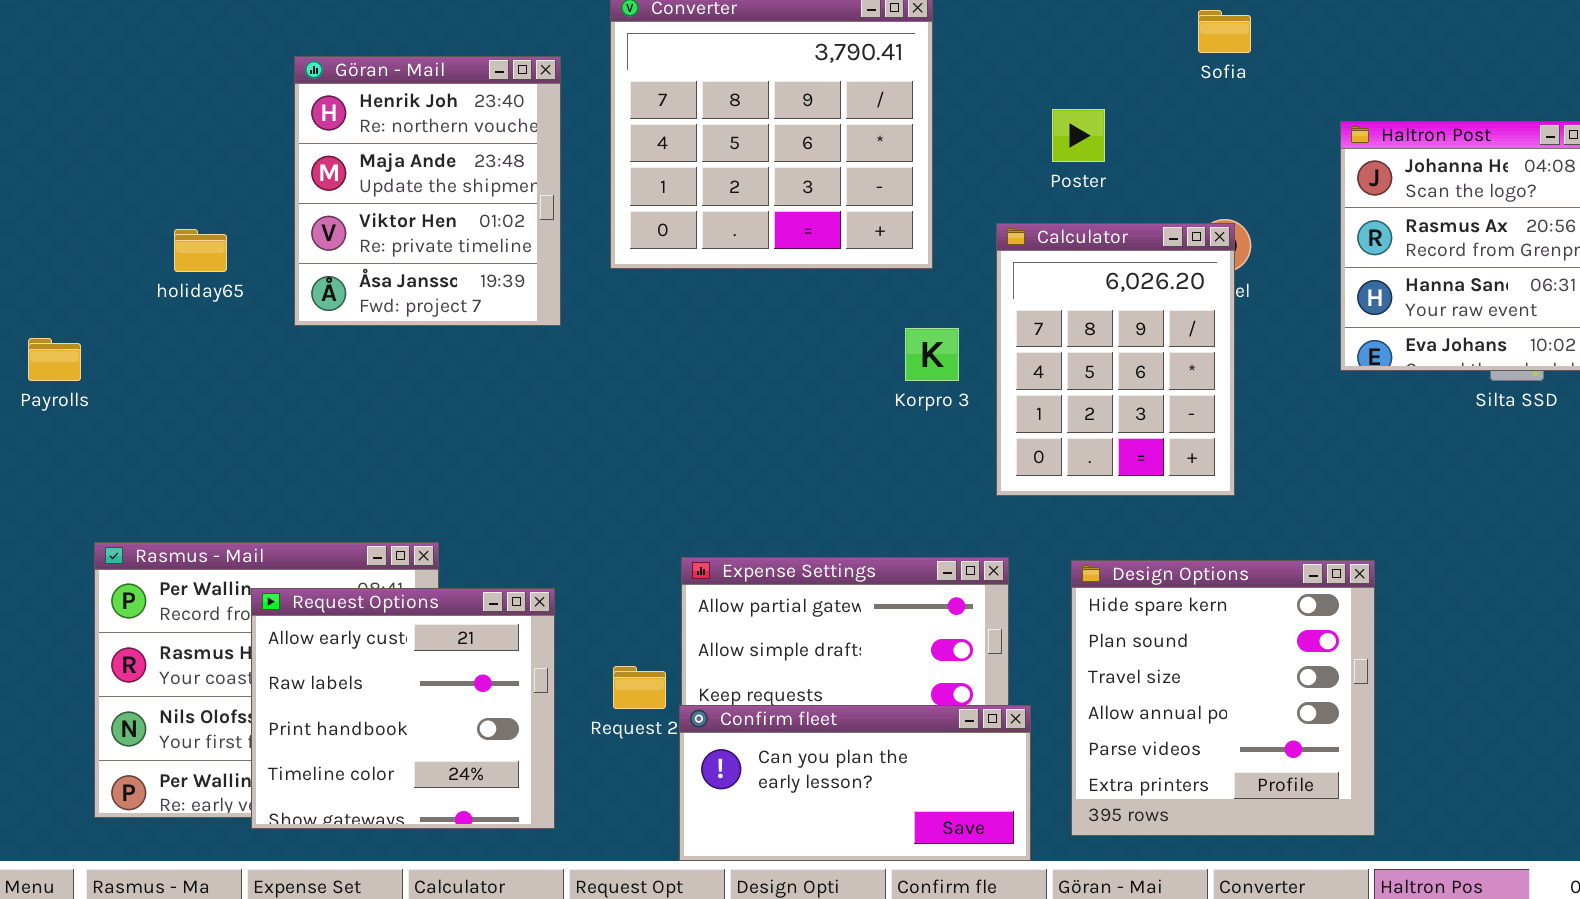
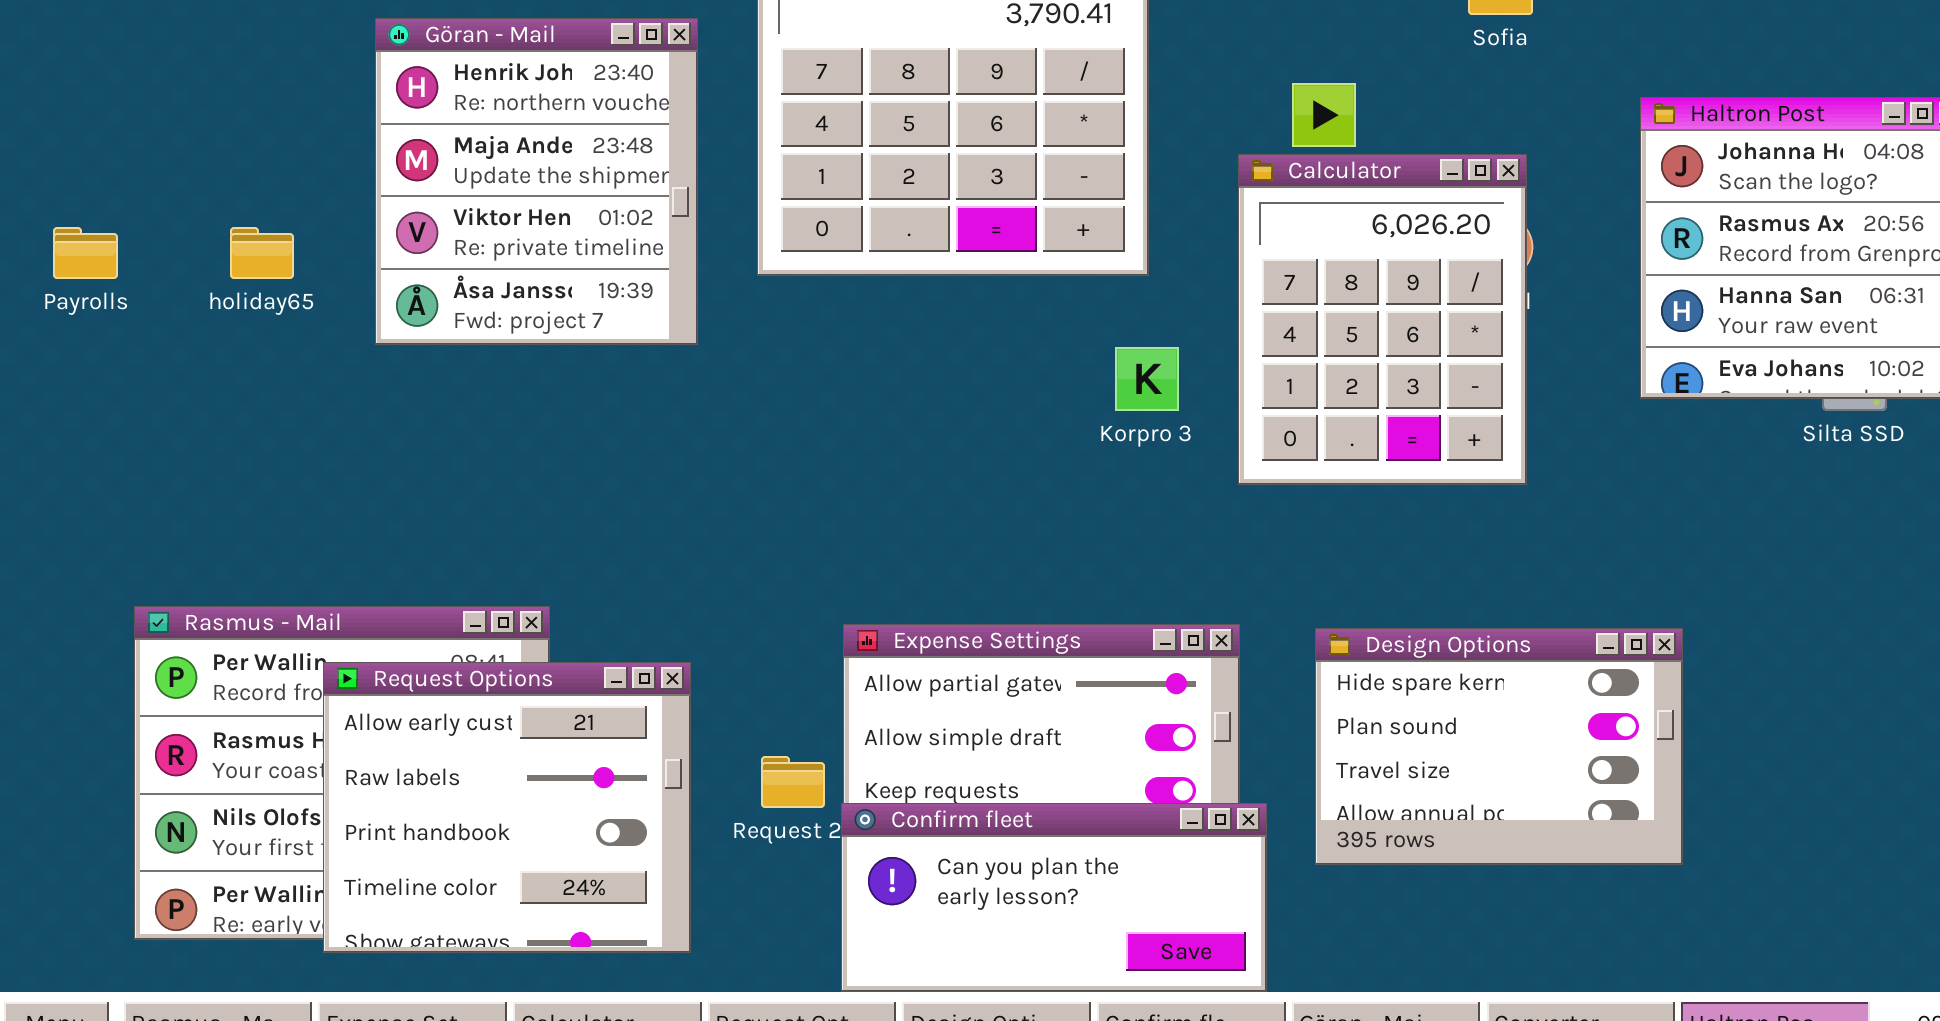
Calculator: [996,223,1235,496] -> [1238,154,1527,485], moved
Payrolls: [28,338,81,381] -> [53,227,118,279], moved
Design Options: [1071,560,1375,836] -> [1315,628,1683,865], resized

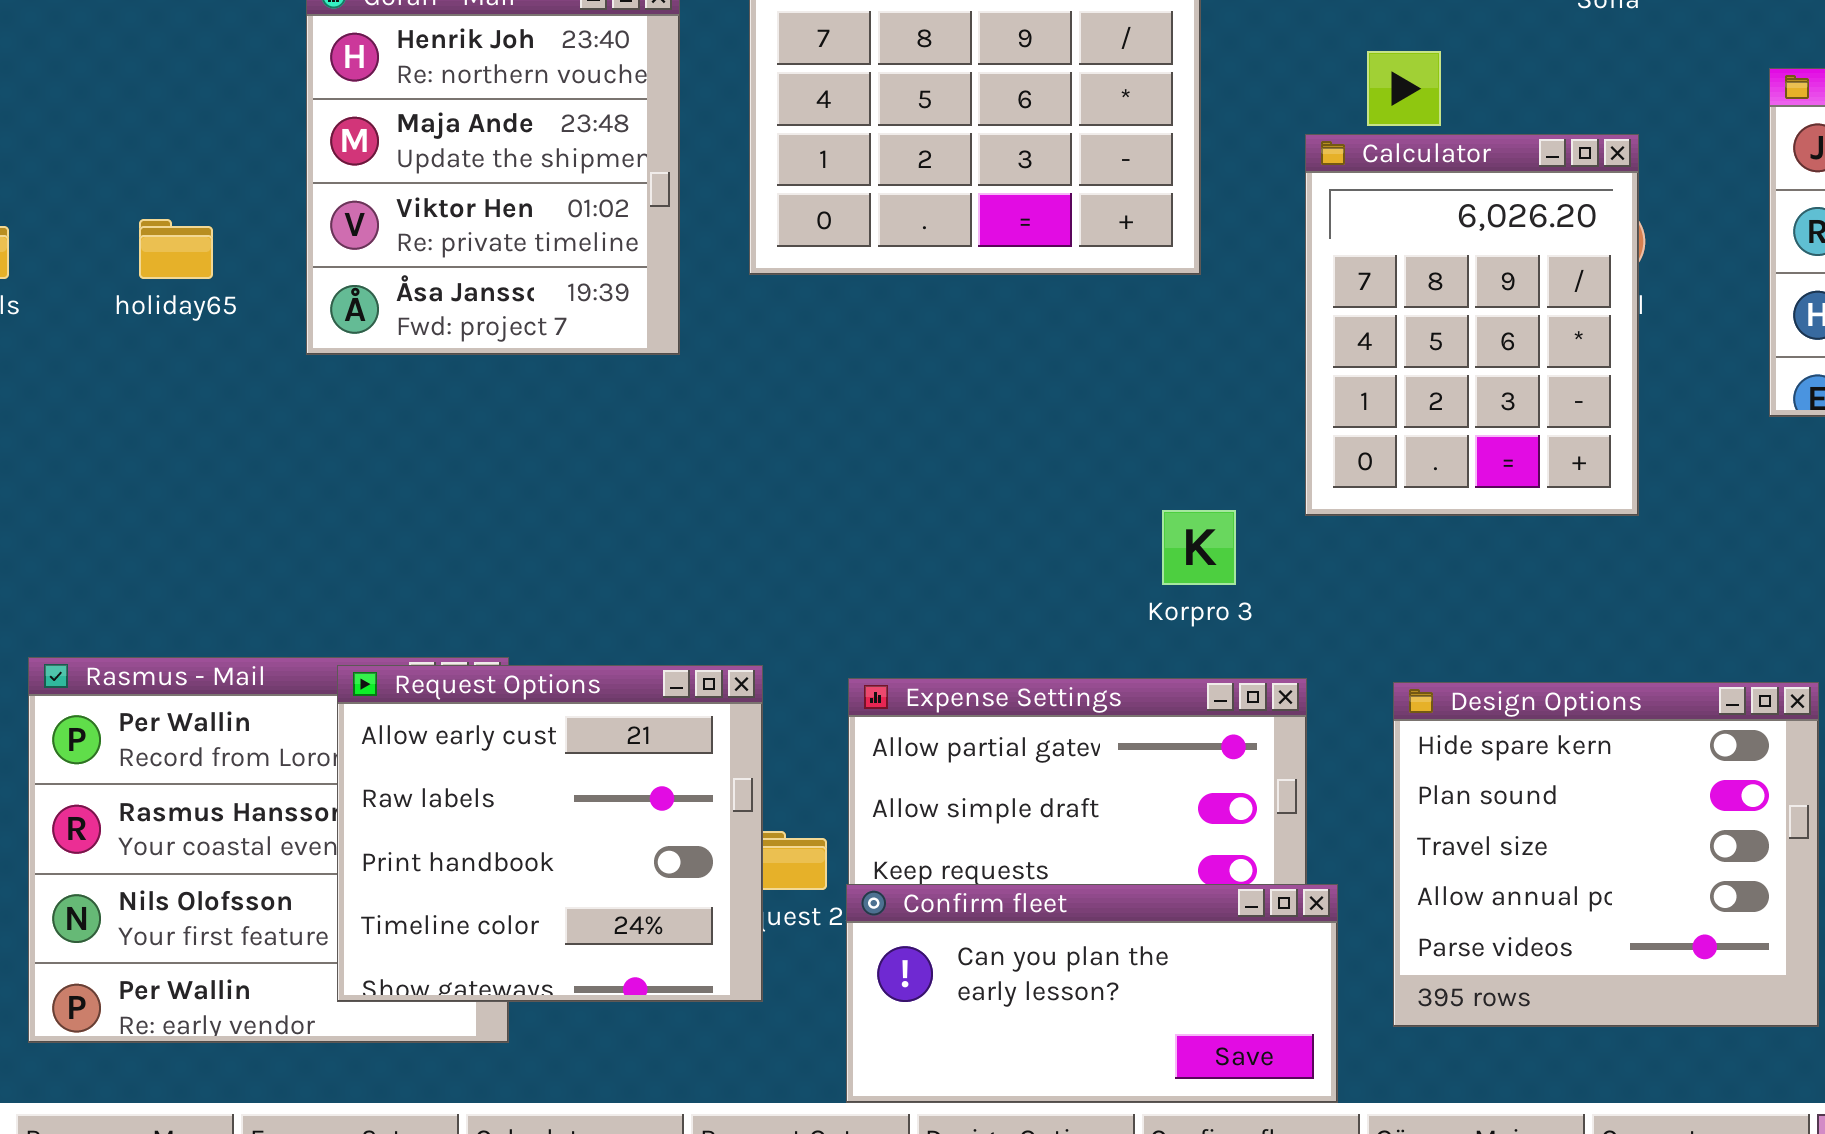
Korpro 3: [1115,347,1179,411] -> [1162,510,1236,585], moved
Design Options: [1315,628,1683,865] -> [1393,682,1819,1027], resized
Request Options: [323,662,691,953] -> [337,665,763,1002], moved

